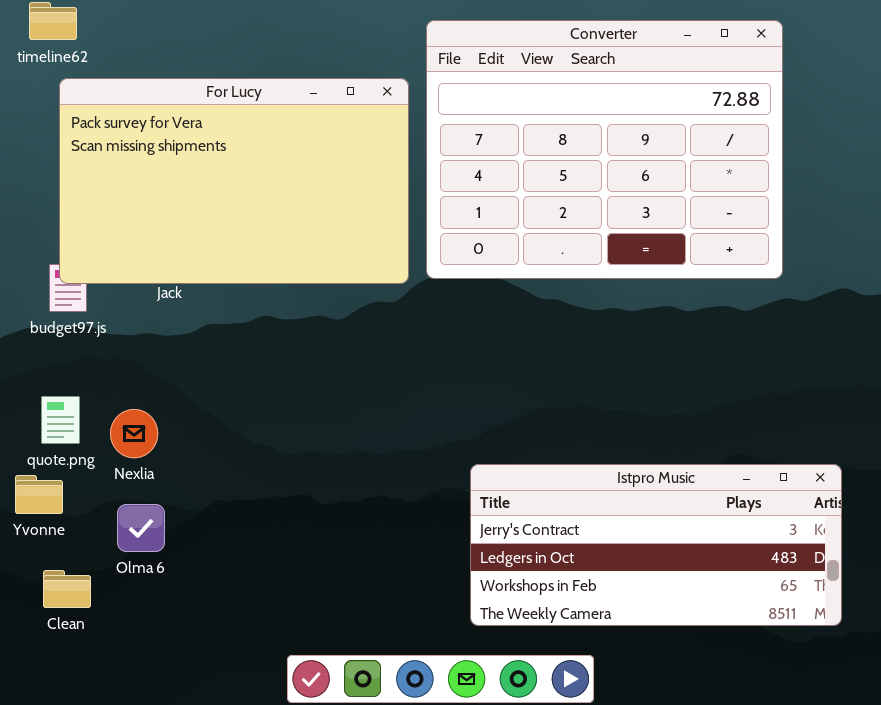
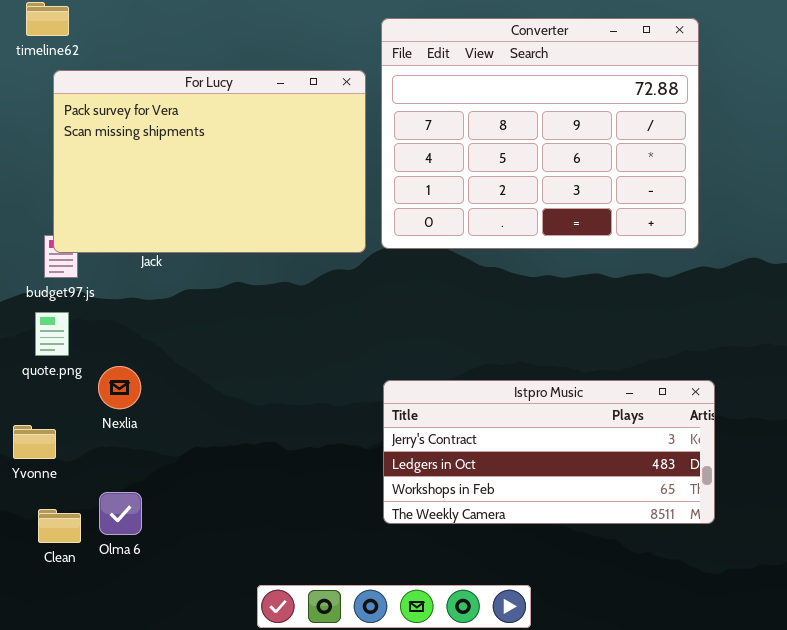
quote.png: [41,396,80,444] -> [35,312,69,356], moved
Istpro Music: [470,464,842,626] -> [383,380,715,524], moved
Olma 6: [117,504,165,552] -> [99,492,142,535], moved

